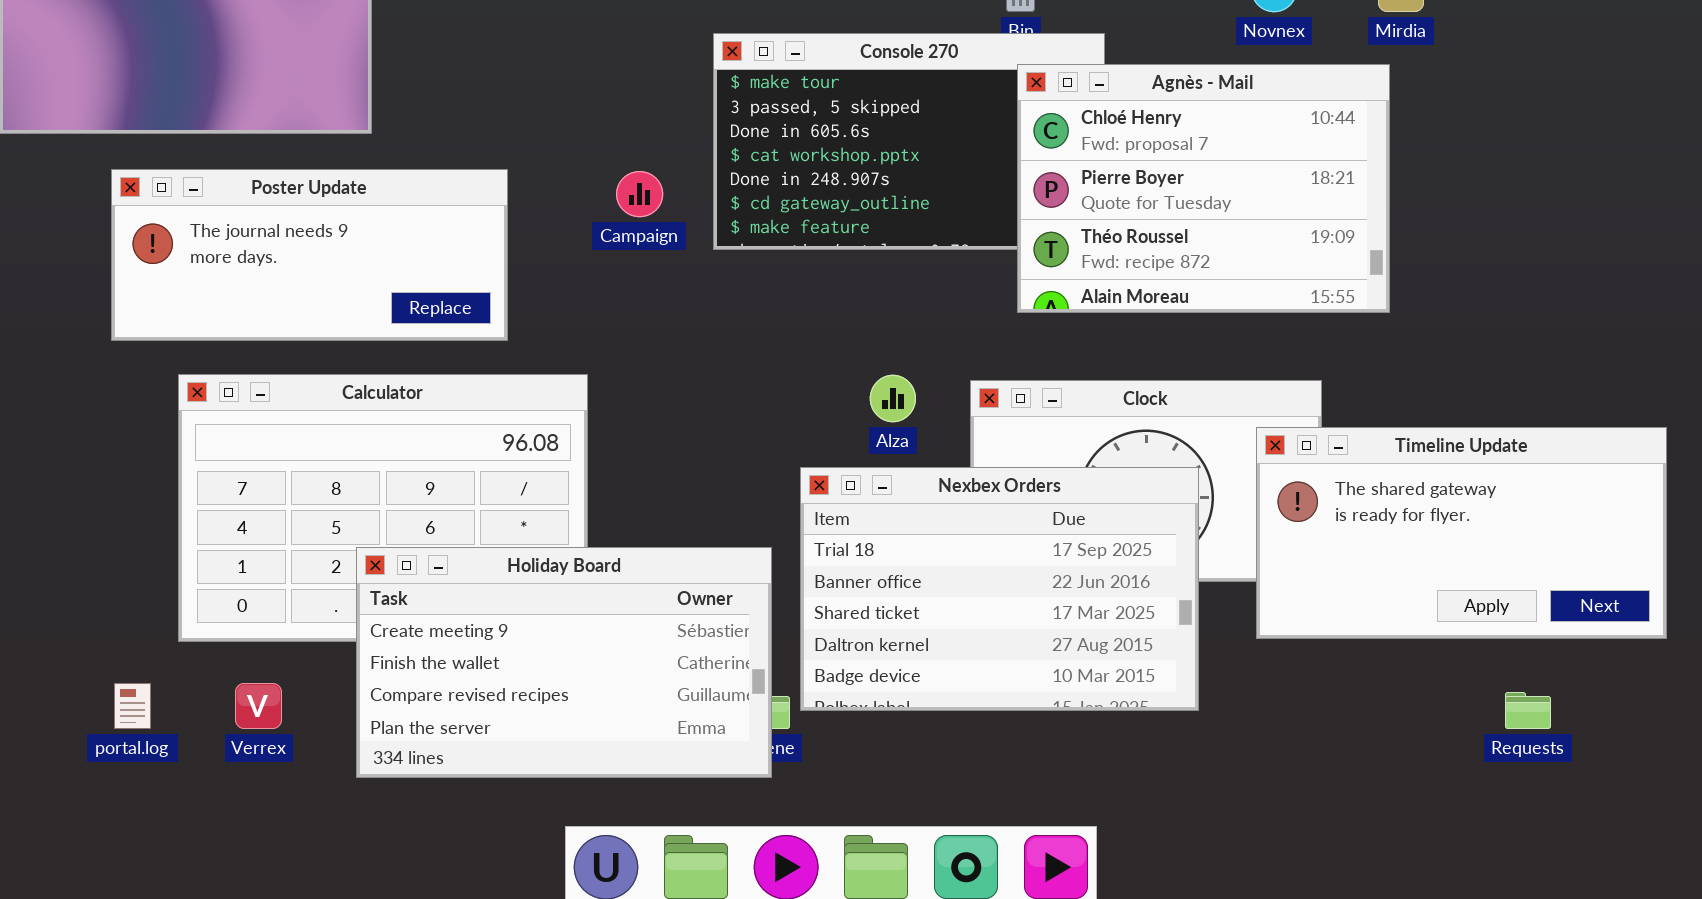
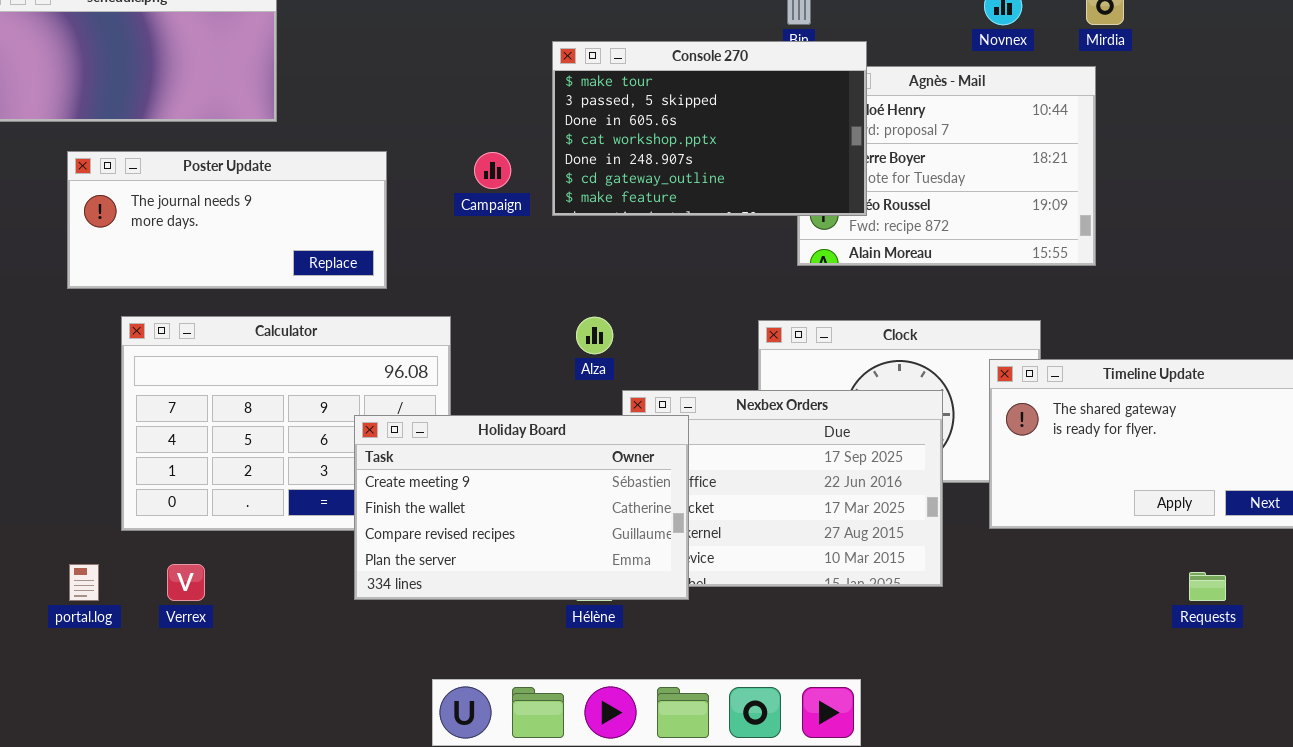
Console 270: [713,33,1105,250] -> [552,41,867,216], raised
Alza: [870,375,916,422] -> [576,317,613,354], moved
Holiday Board: [356,547,772,778] -> [354,415,689,600], moved

